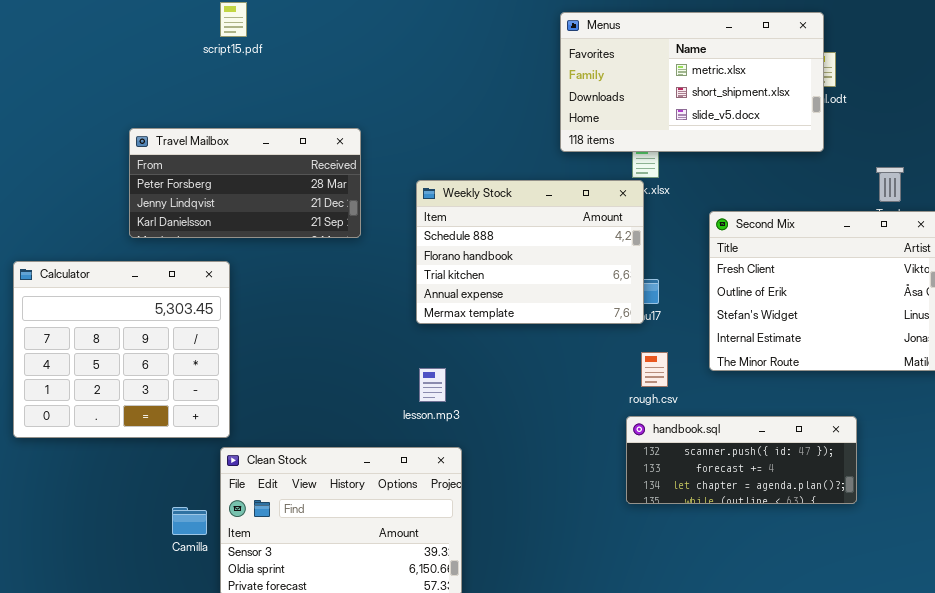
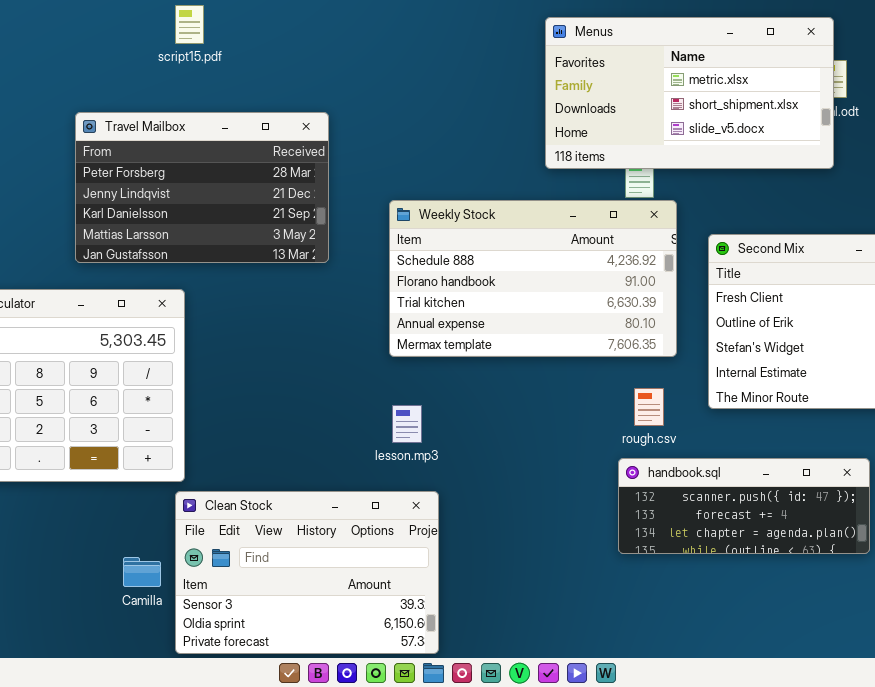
Travel Mailbox: [129,128,361,238] -> [75,112,329,263], resized
Weekly Stock: [416,180,644,324] -> [389,200,677,357], resized

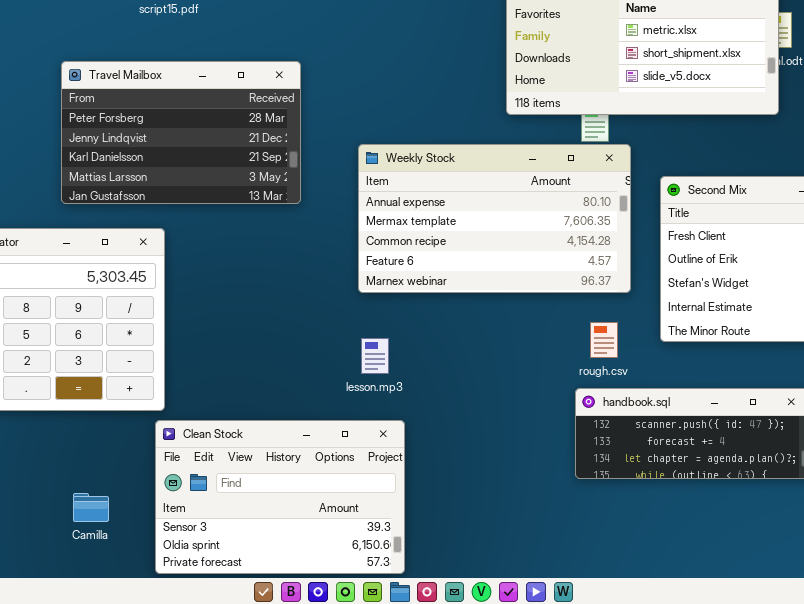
Weekly Stock: [389,200,677,357] -> [358,144,631,293], scrolled down 3 rows
Camilla: [123,557,161,587] -> [73,493,109,522], moved

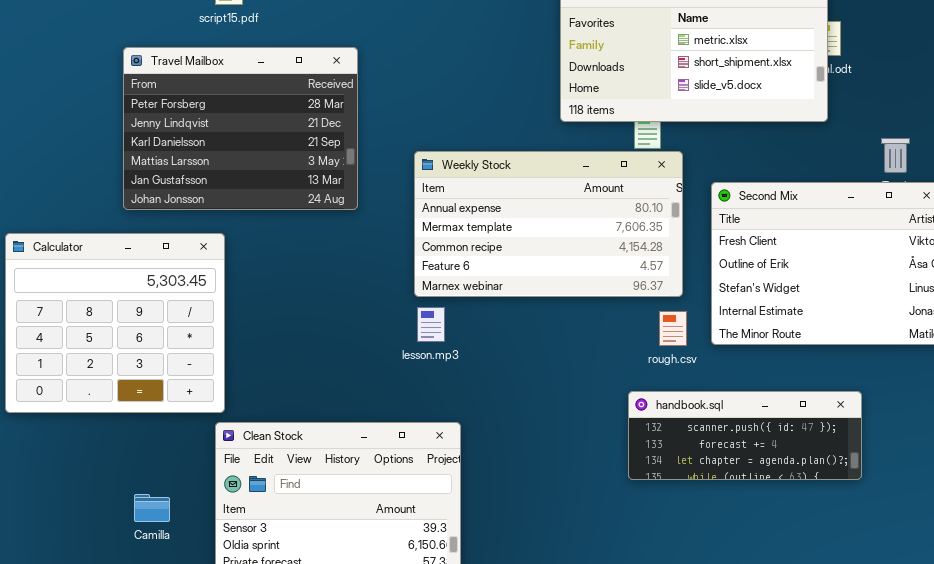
Travel Mailbox: [61,61,301,204] -> [123,47,358,210], resized
rough.csv: [590,322,618,358] -> [659,311,687,346], moved
lesson.mp3: [361,338,389,374] -> [417,307,445,342], moved

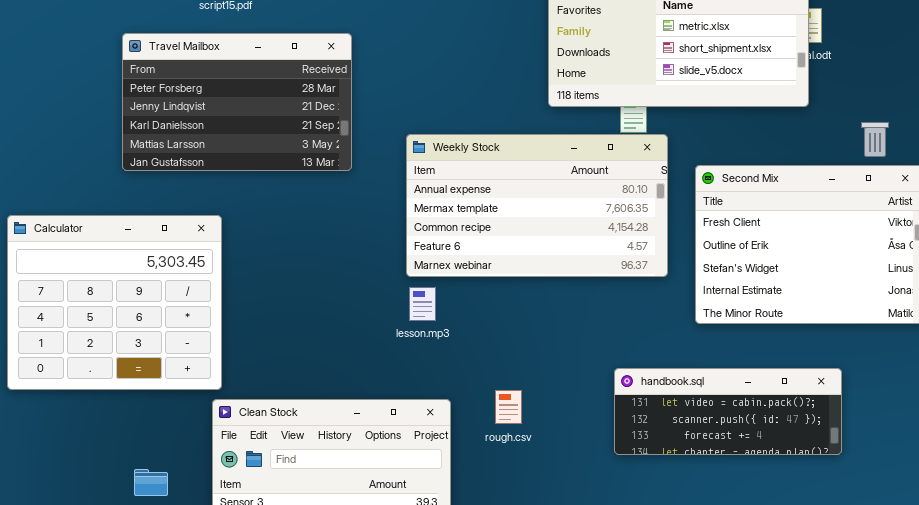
Travel Mailbox: [123,47,358,210] -> [122,33,352,171], resized
rough.csv: [659,311,687,346] -> [495,390,522,424], moved
handbook.sql: [628,391,862,480] -> [614,368,842,455], scrolled up 1 row

